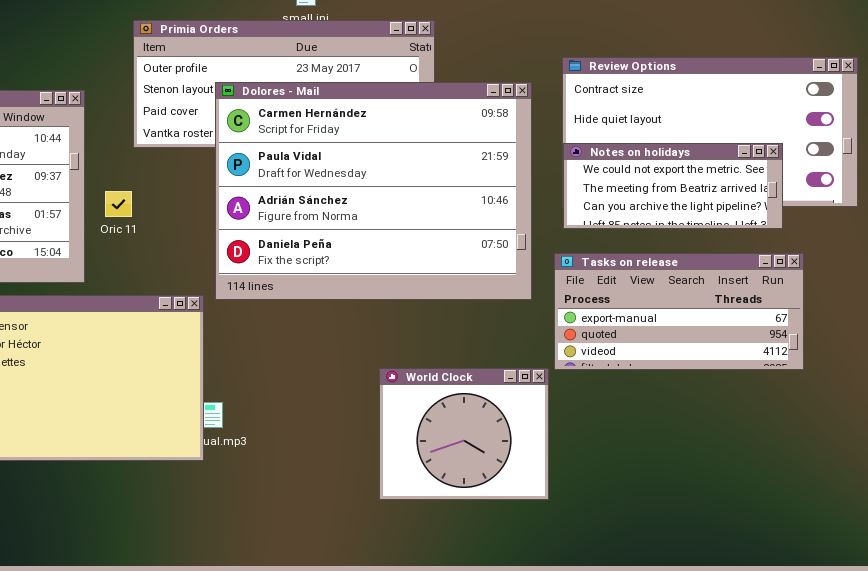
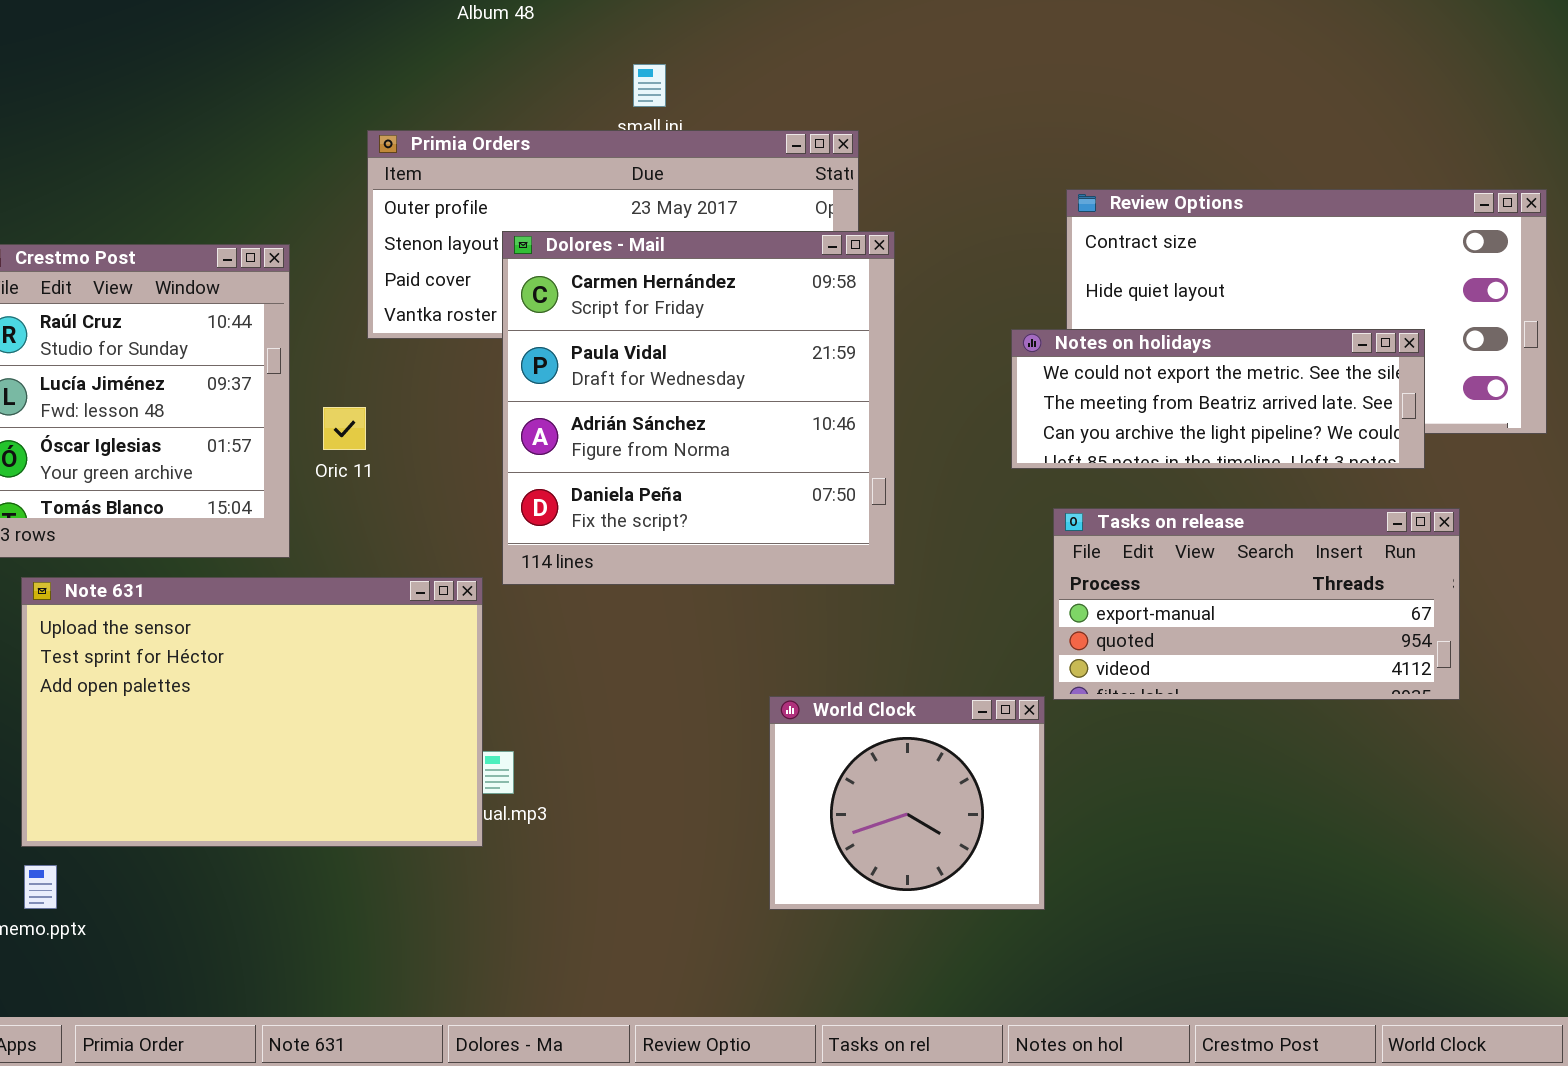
Dolores - Mail: [215,82,532,300] -> [502,231,895,585], resized
Notes on holidays: [563,143,783,229] -> [1011,329,1425,469], resized

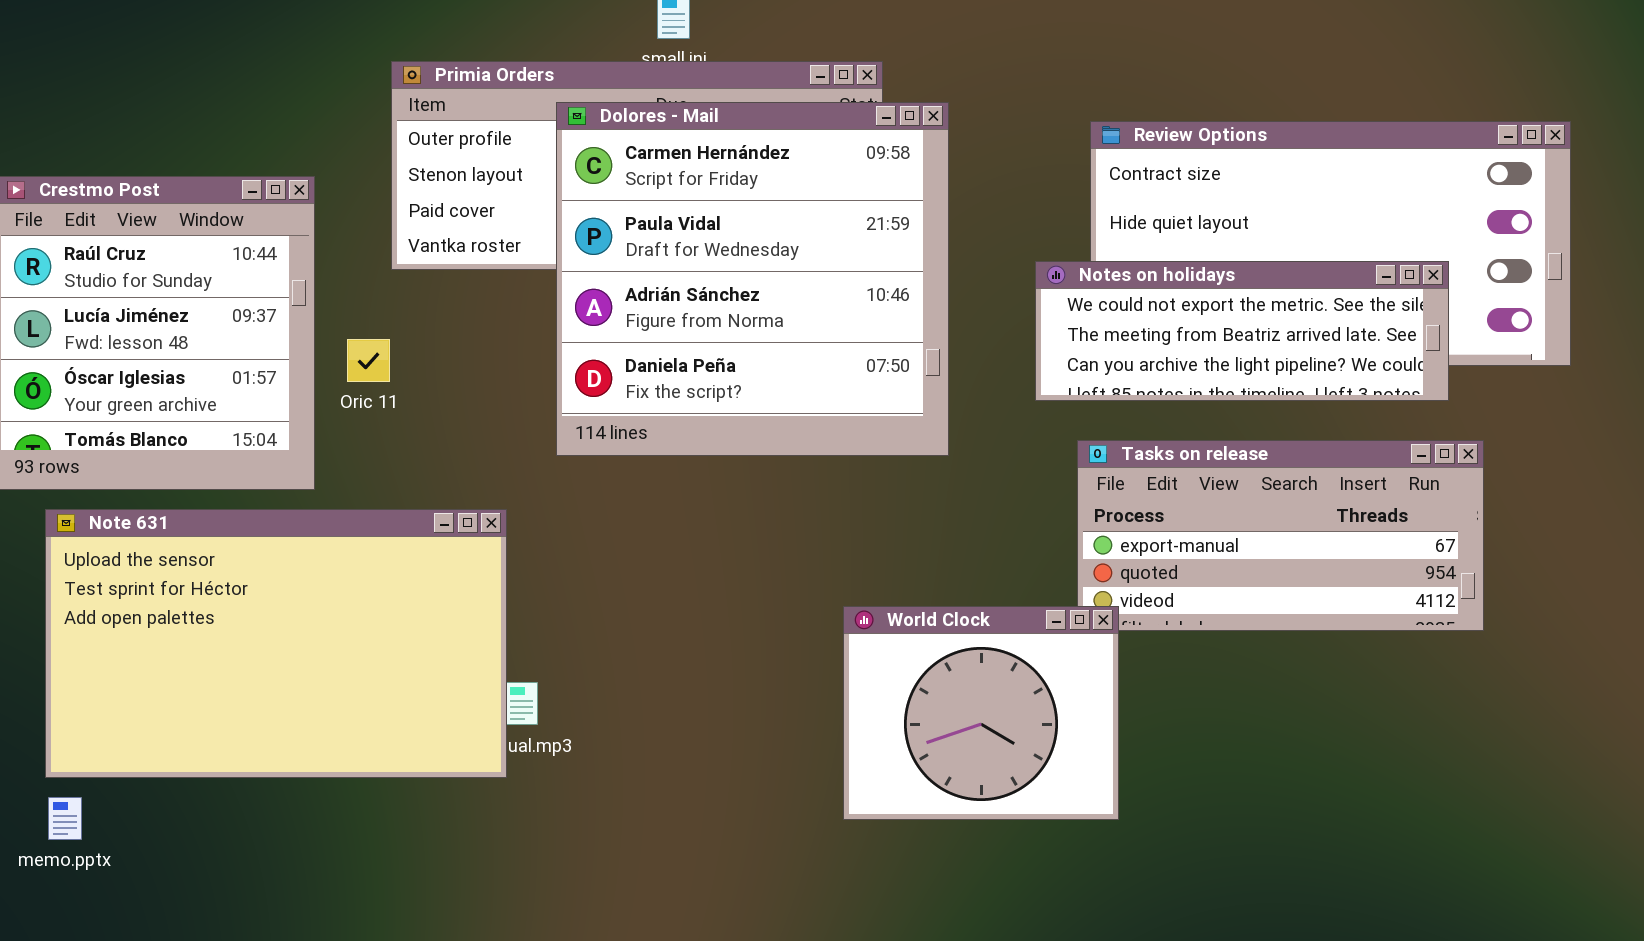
Dolores - Mail: [502,231,895,585] -> [556,102,949,456], moved
World Clock: [769,696,1045,910] -> [843,606,1119,820], moved

